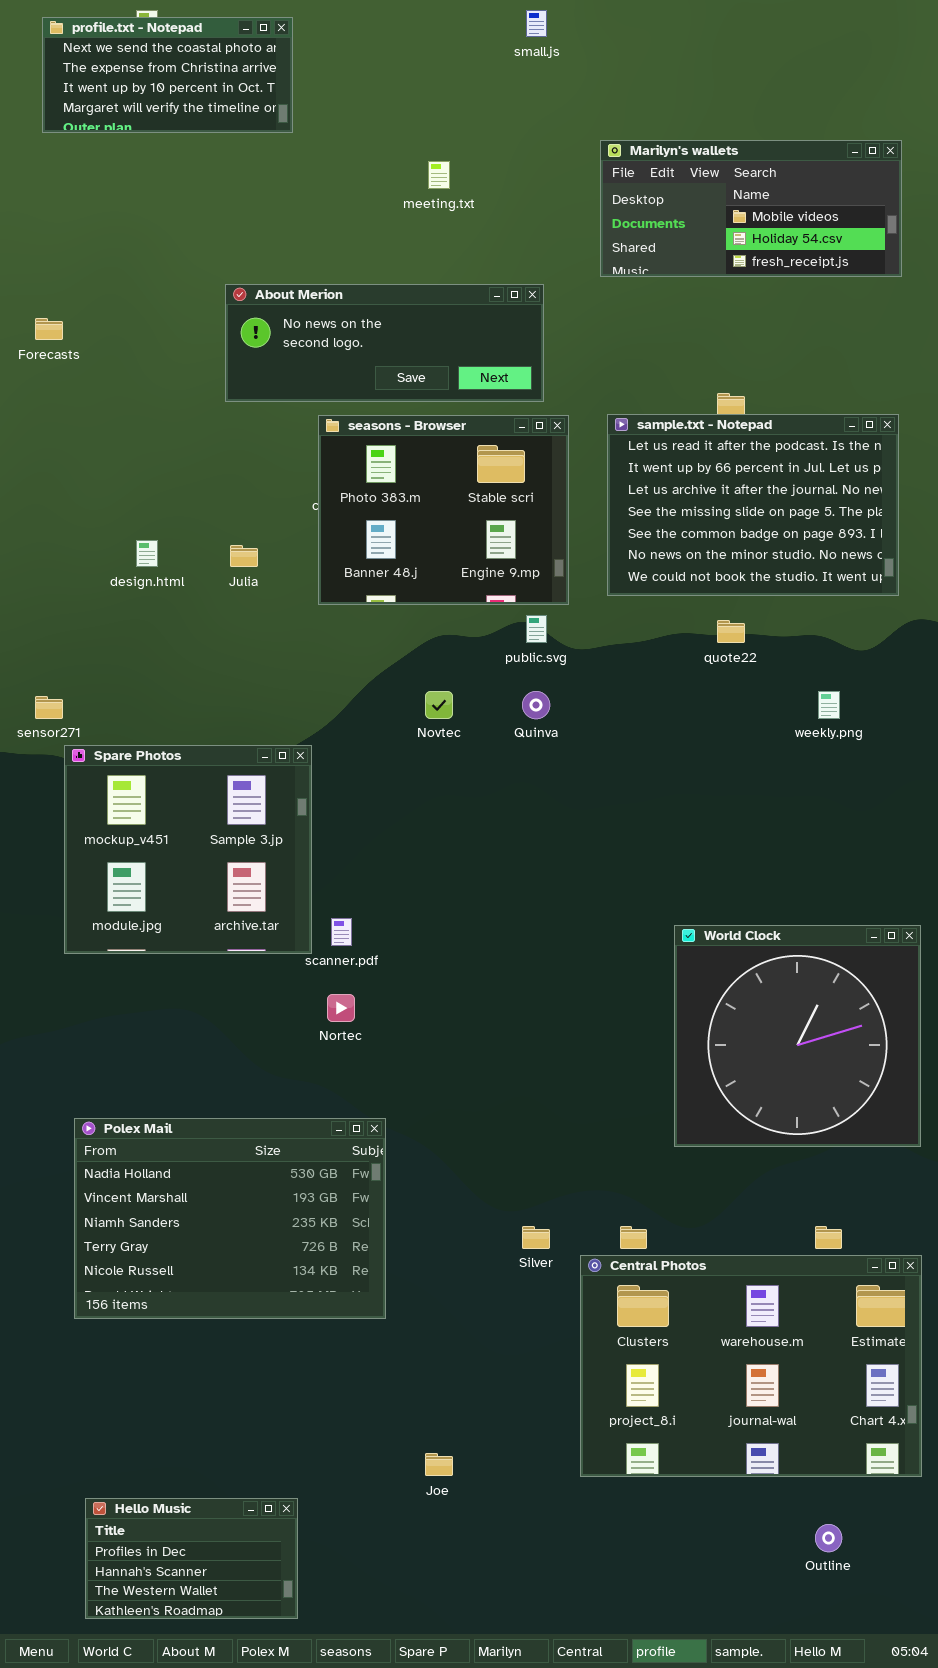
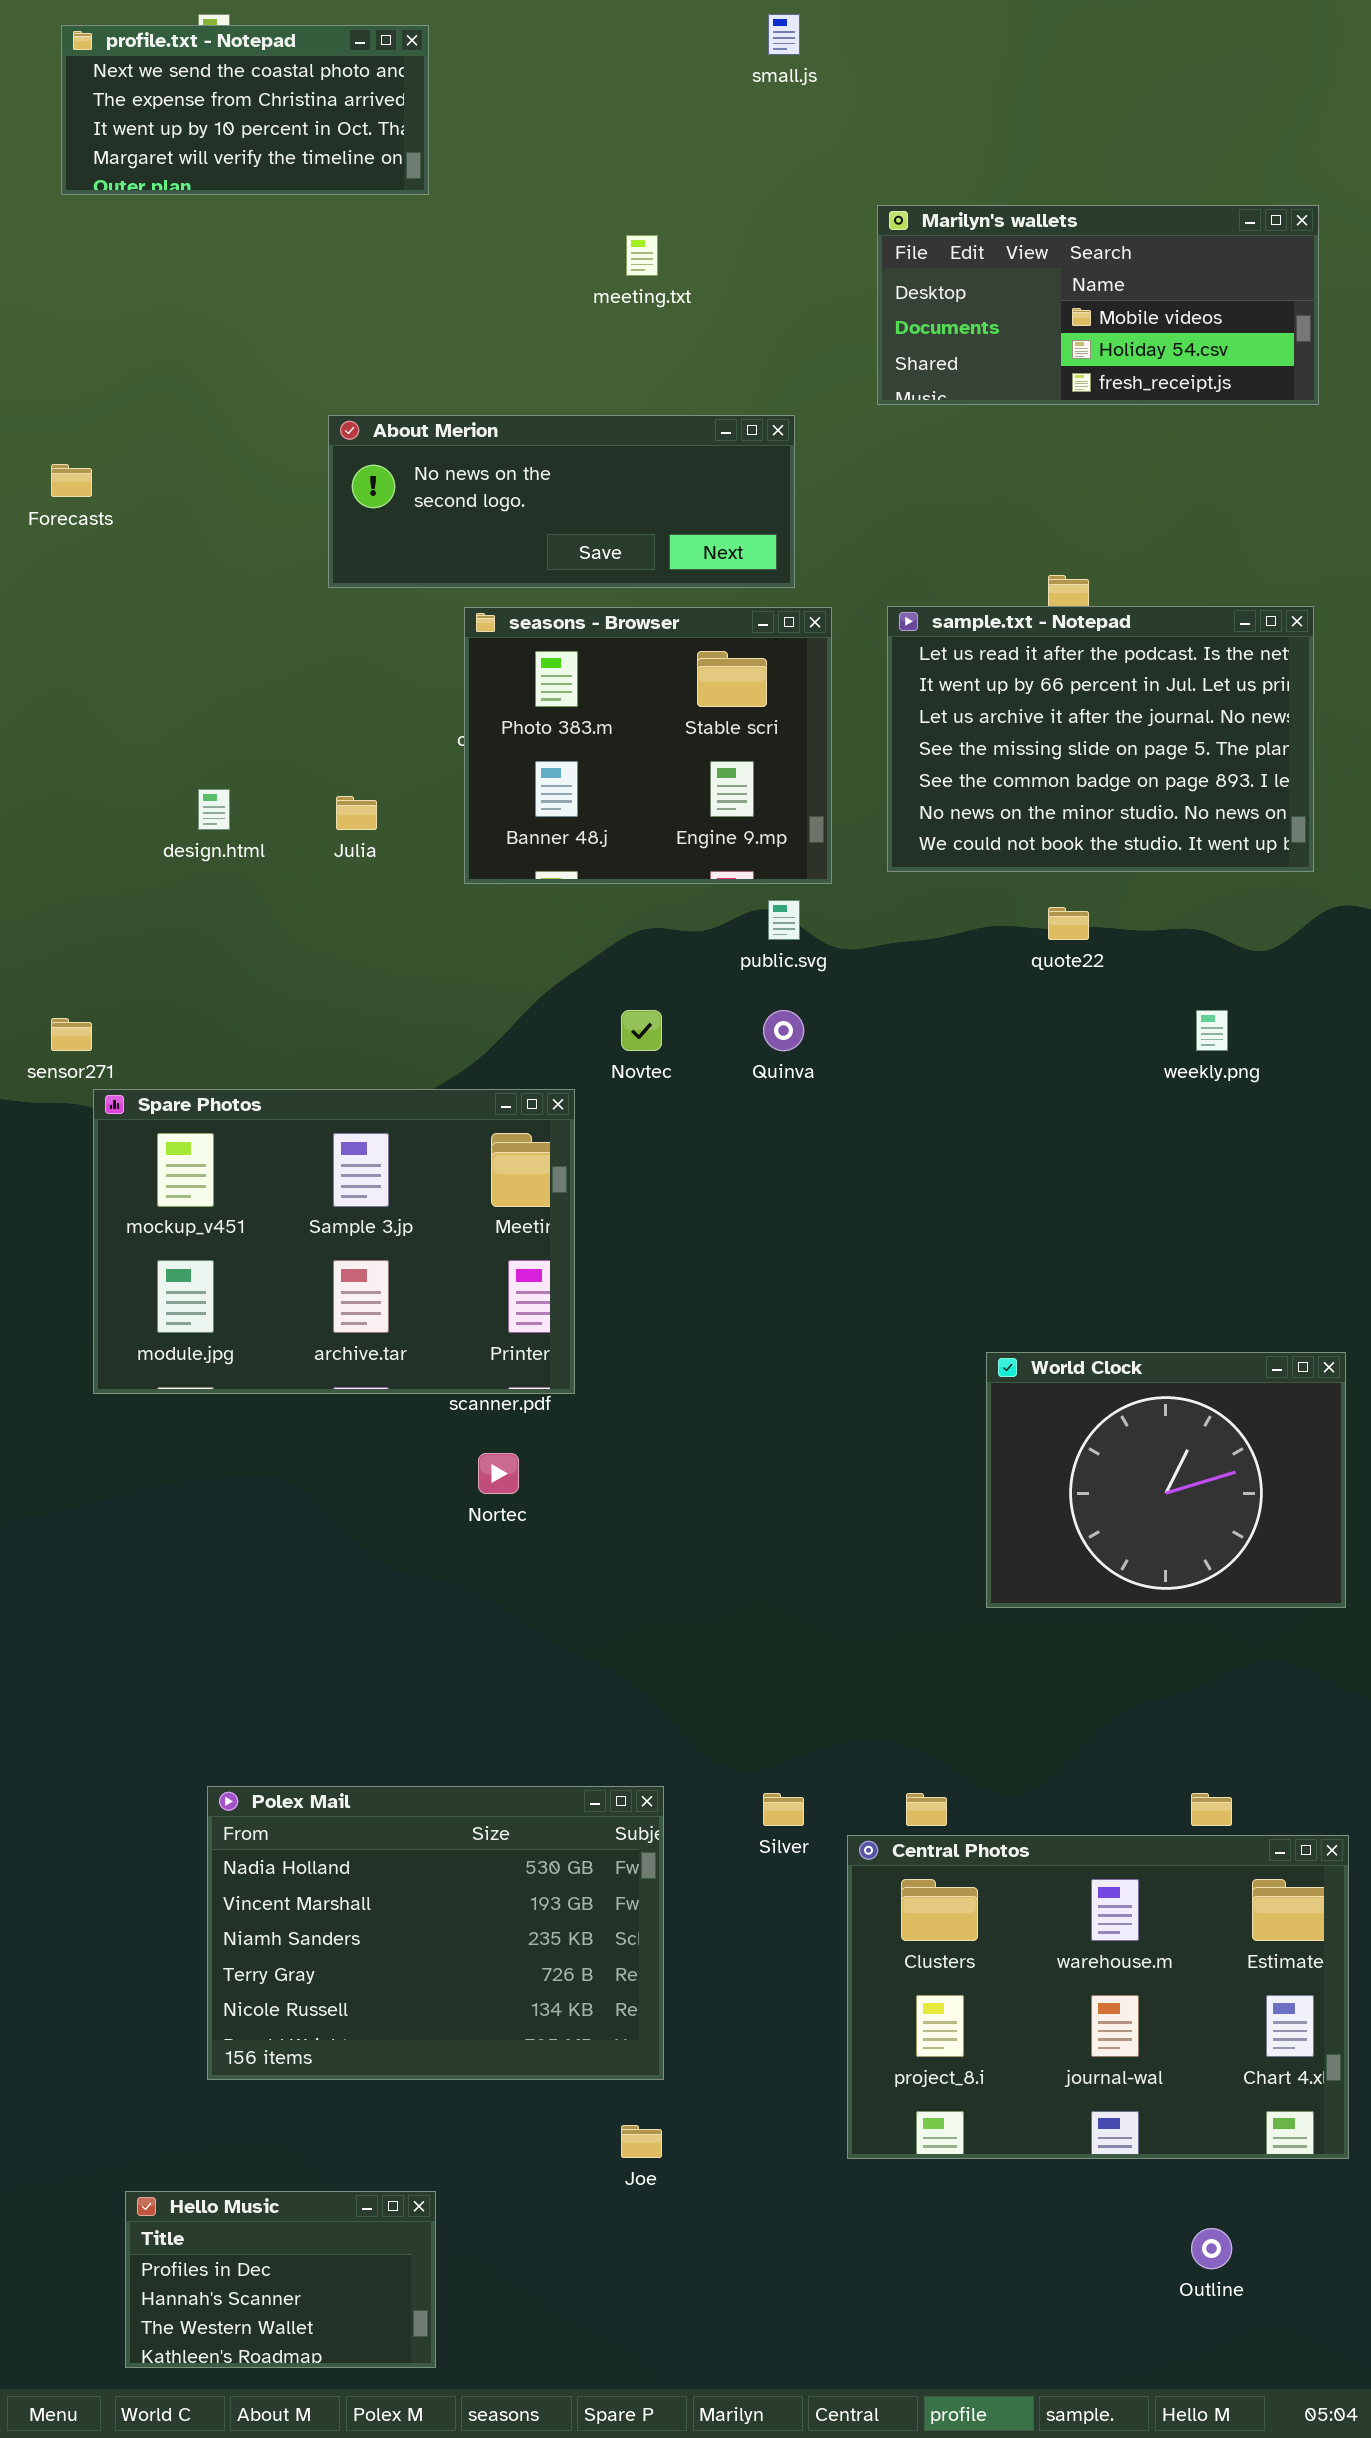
Spare Photos: [64,745,312,954] -> [93,1089,575,1394], resized
World Clock: [674,925,921,1147] -> [986,1352,1346,1608], resized
Polex Mail: [74,1118,386,1319] -> [207,1786,664,2080], moved

